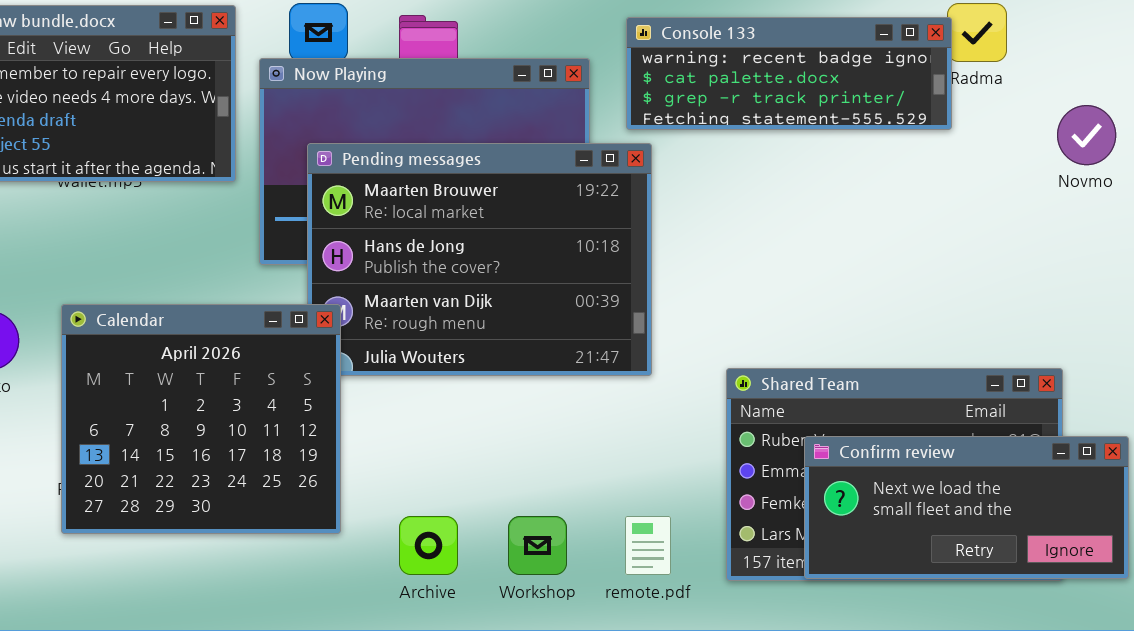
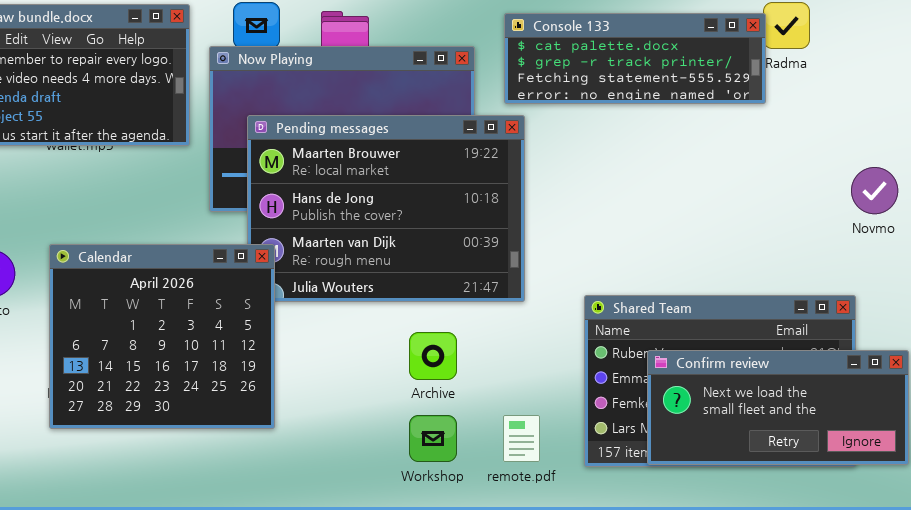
Console 133: [626,17,952,130] -> [504,13,766,104], scrolled down 1 row
Novmo: [1057,105,1116,165] -> [851,167,898,214], moved
Archive: [399,516,458,575] -> [409,332,457,380], moved

